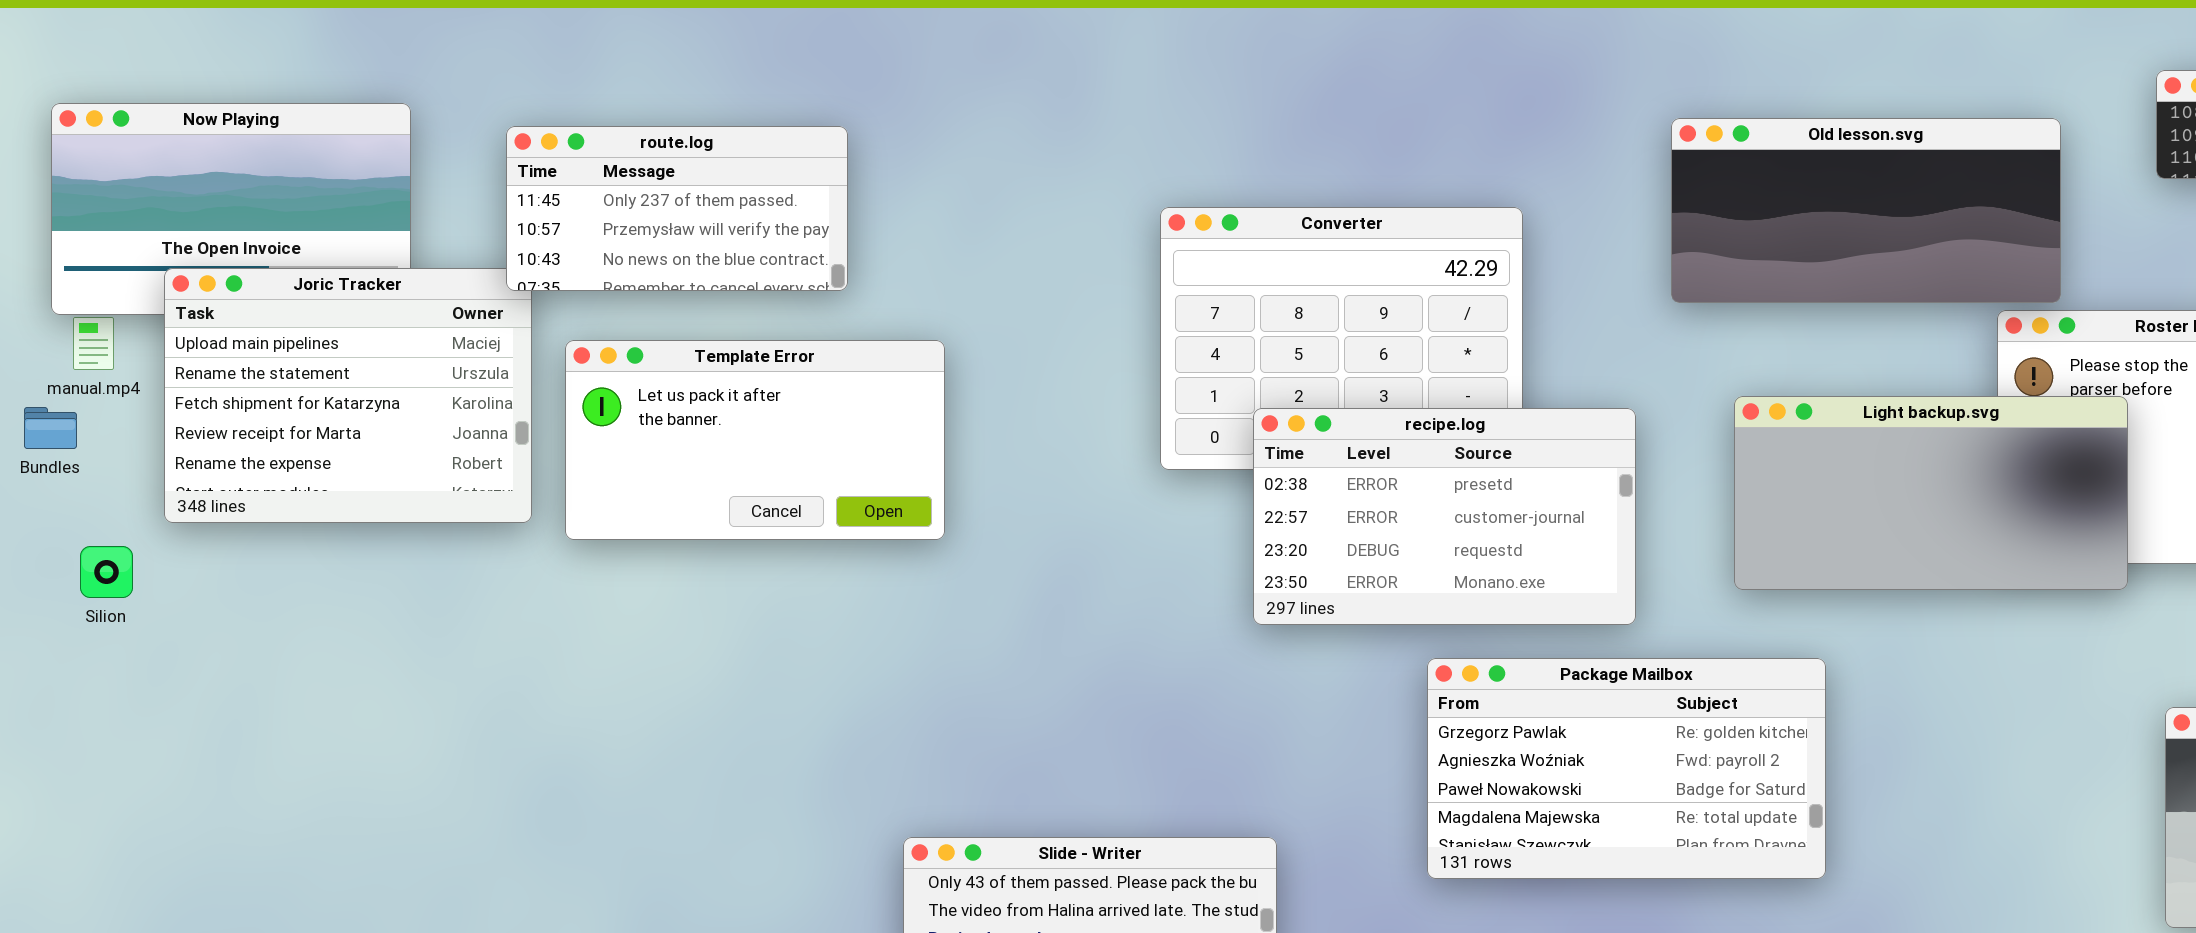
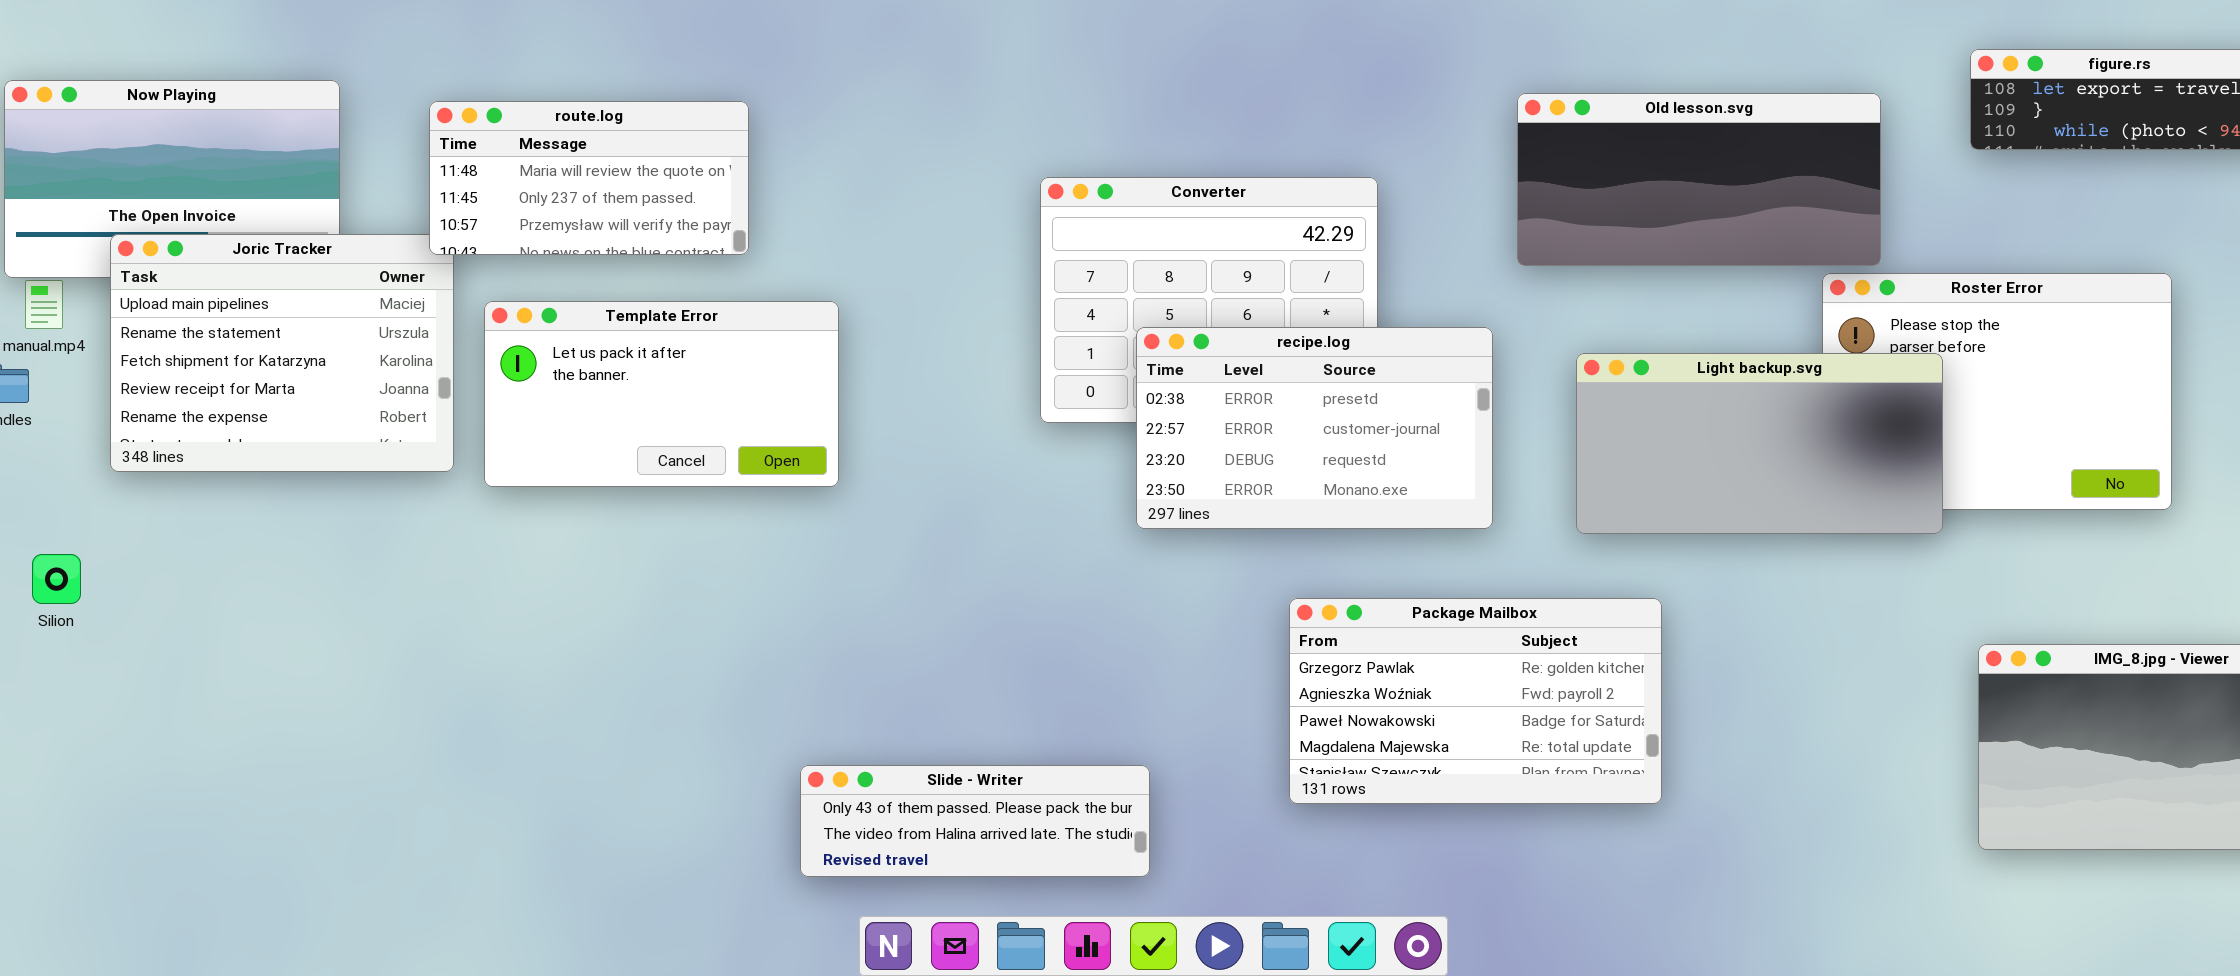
route.log: [506,126,848,291] -> [429,101,749,255], scrolled up 1 row
recipe.log: [1253,408,1636,625] -> [1136,327,1493,529], moved
Silion: [80,546,133,598] -> [32,554,81,604], moved

